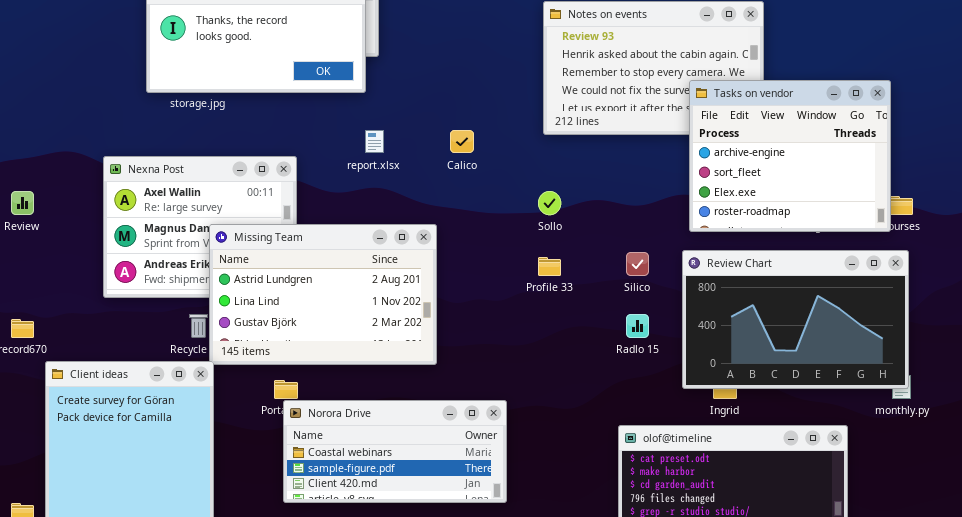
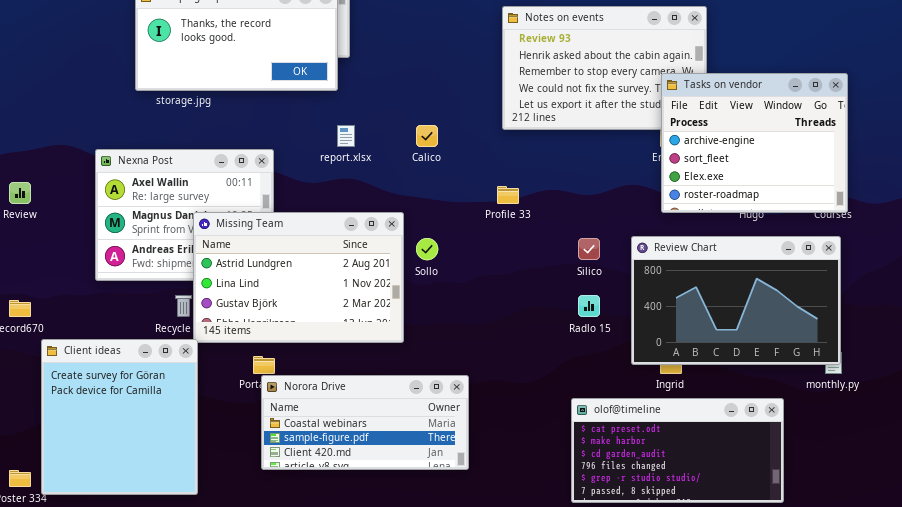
Tasks on vendor: [689,80,891,232] -> [661,73,848,213], moved
Sollo: [538,191,561,215] -> [416,238,438,260], moved
Profile 33: [538,257,561,276] -> [497,186,519,204], moved

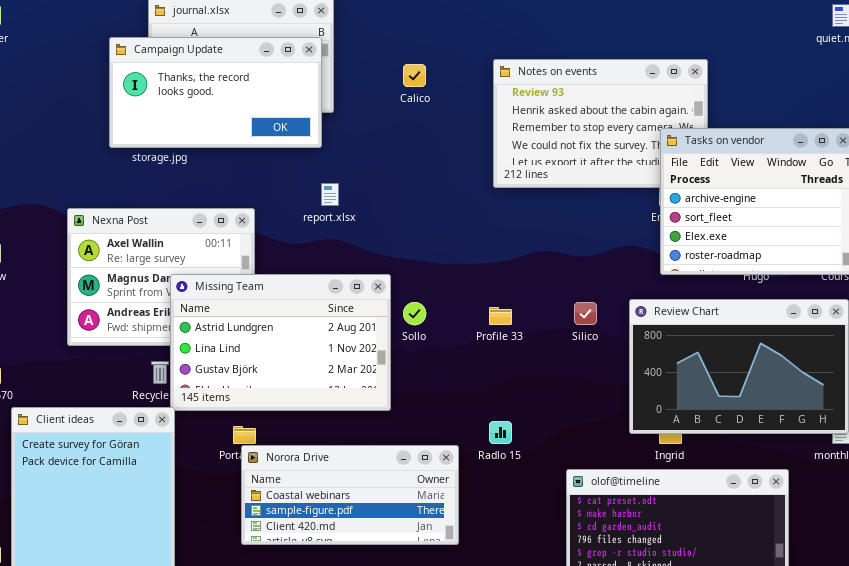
Calico: [416,125,438,147] -> [403,64,426,87], moved
Profile 33: [497,186,519,204] -> [489,307,512,325], moved
Radlo 15: [578,295,600,317] -> [489,421,512,444], moved

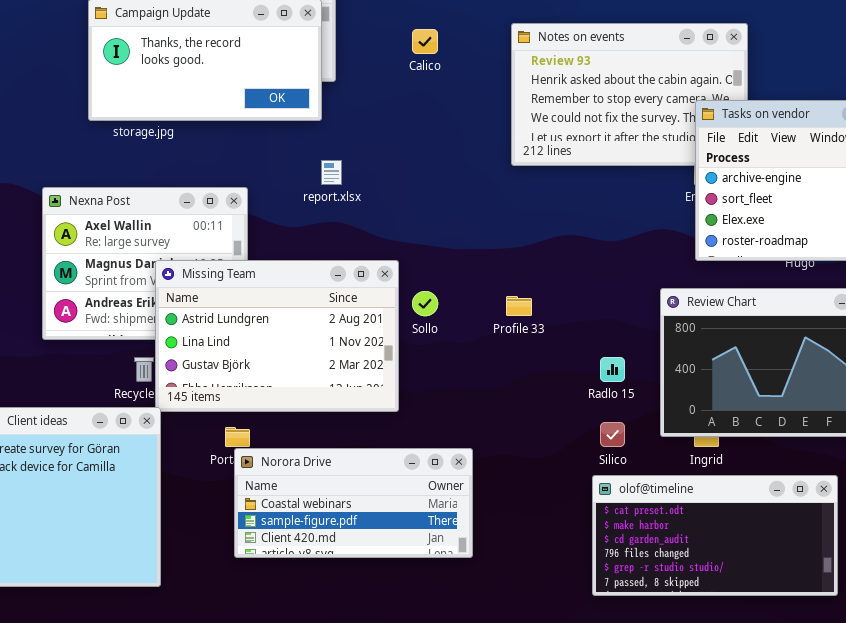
Silico: [574,302,597,325] -> [600,422,625,447], moved
Radlo 15: [489,421,512,444] -> [600,357,625,382], moved

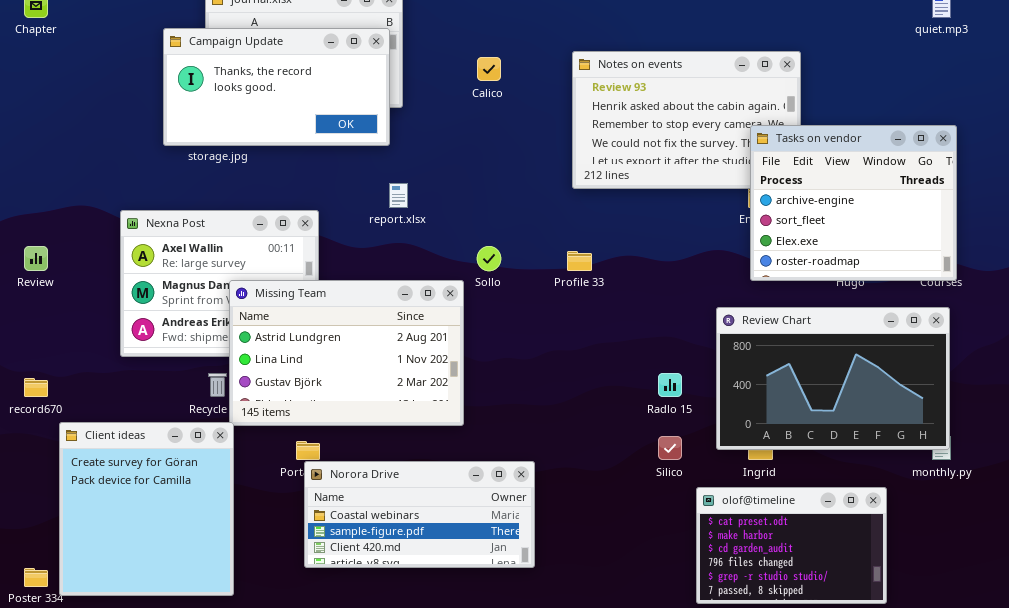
Sollo: [412,291,438,316] -> [477,246,501,271], moved
Profile 33: [506,296,532,316] -> [567,251,592,271], moved
olof@timeline: [592,475,838,596] -> [696,487,887,604], resized

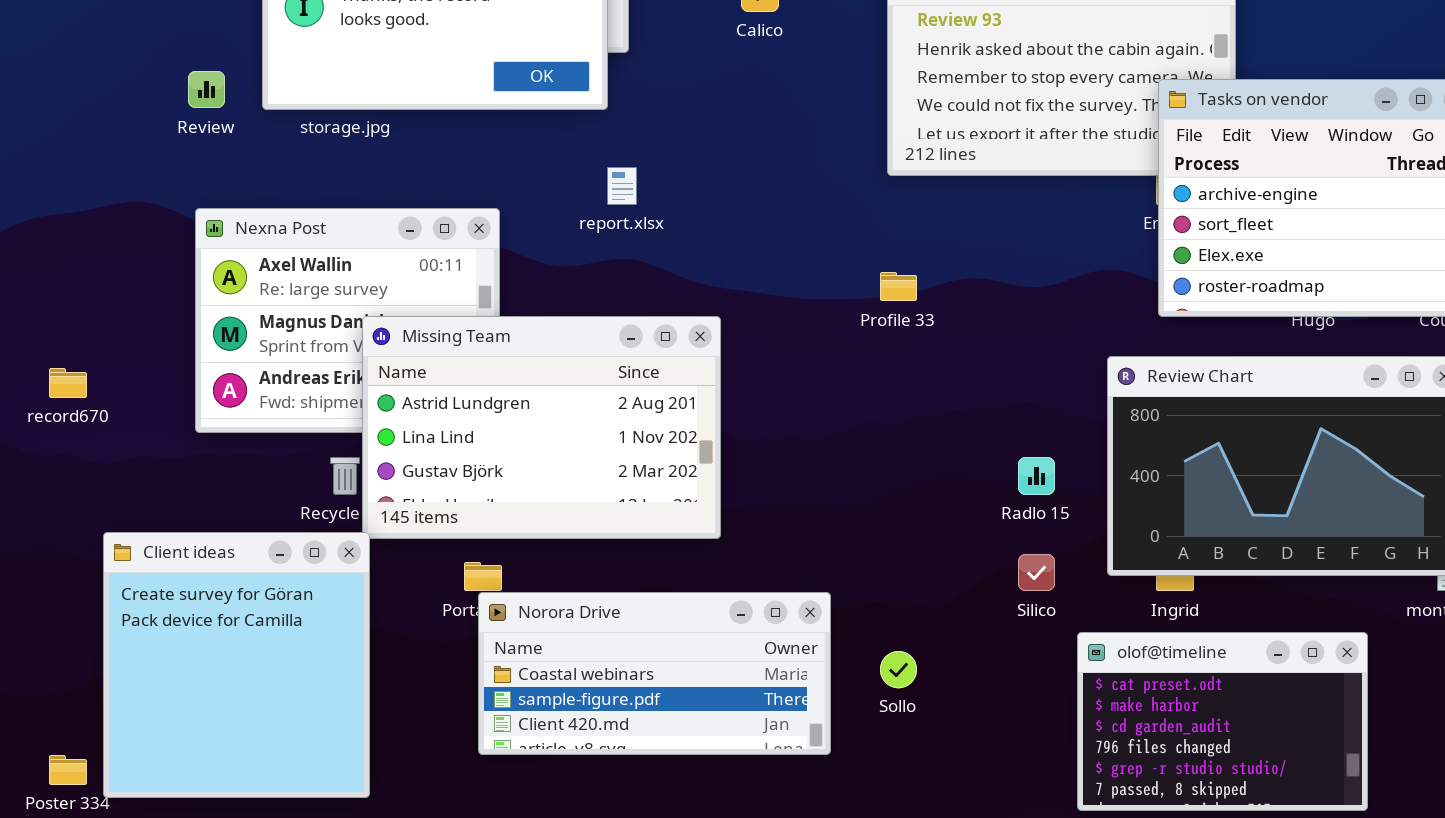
Review: [24,246,48,271] -> [188,71,225,108], moved
Sollo: [477,246,501,271] -> [880,651,917,688], moved
record670: [24,378,48,397] -> [49,368,87,398], moved

